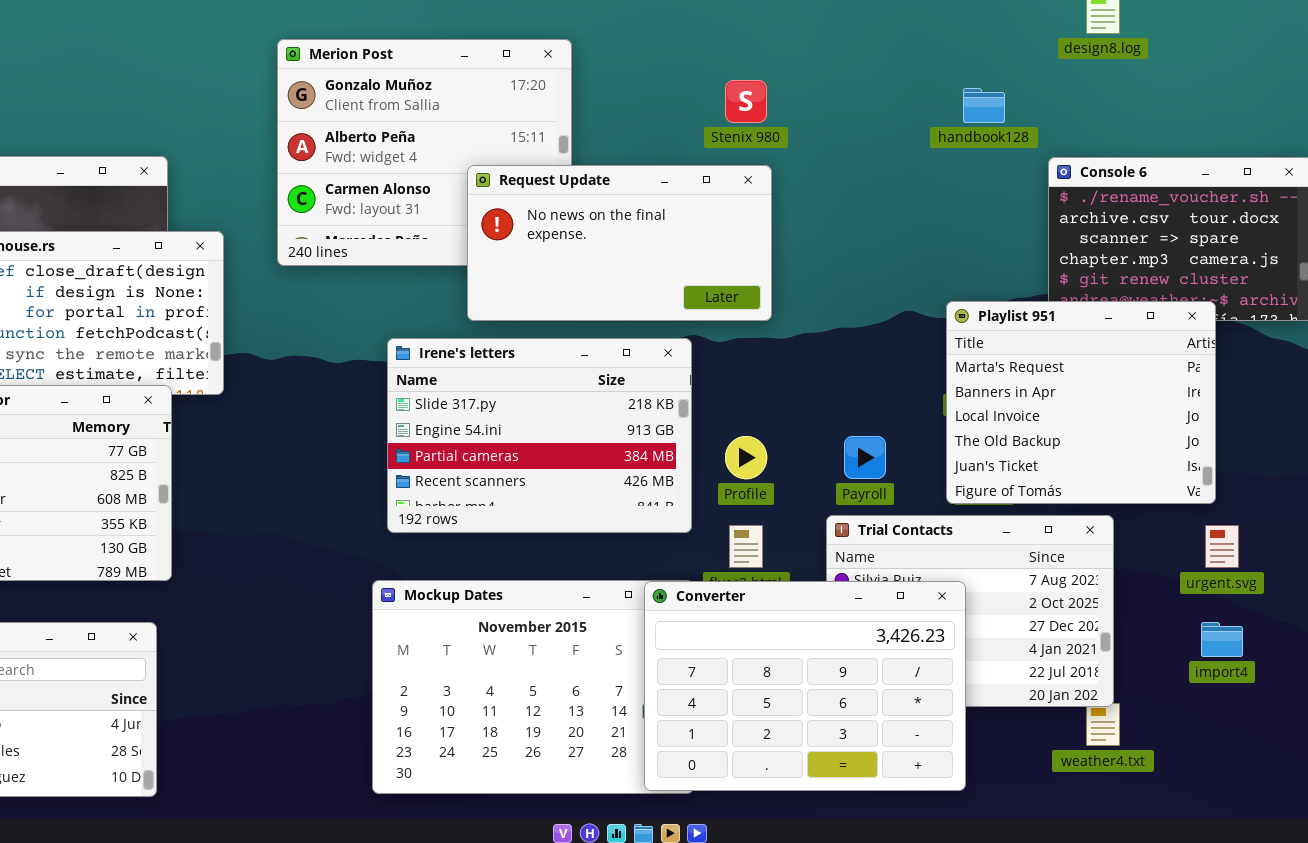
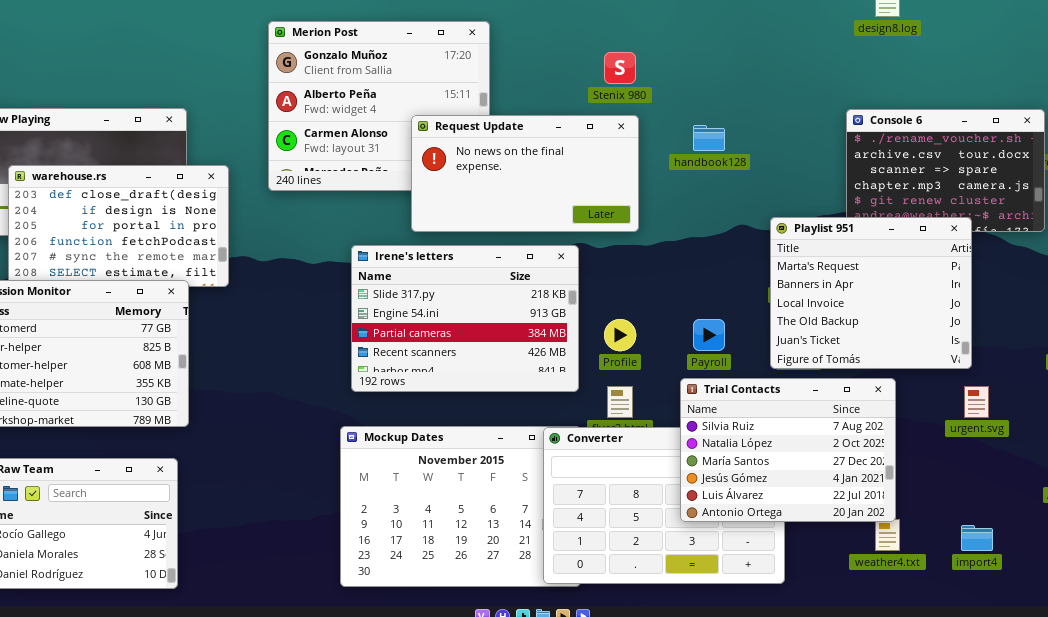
handbook128: [963,88,1005,123] -> [693,125,725,151], moved
Trial Contacts: [826,515,1114,707] -> [680,378,896,522], raised
import4: [1201,622,1243,657] -> [961,525,993,551], moved

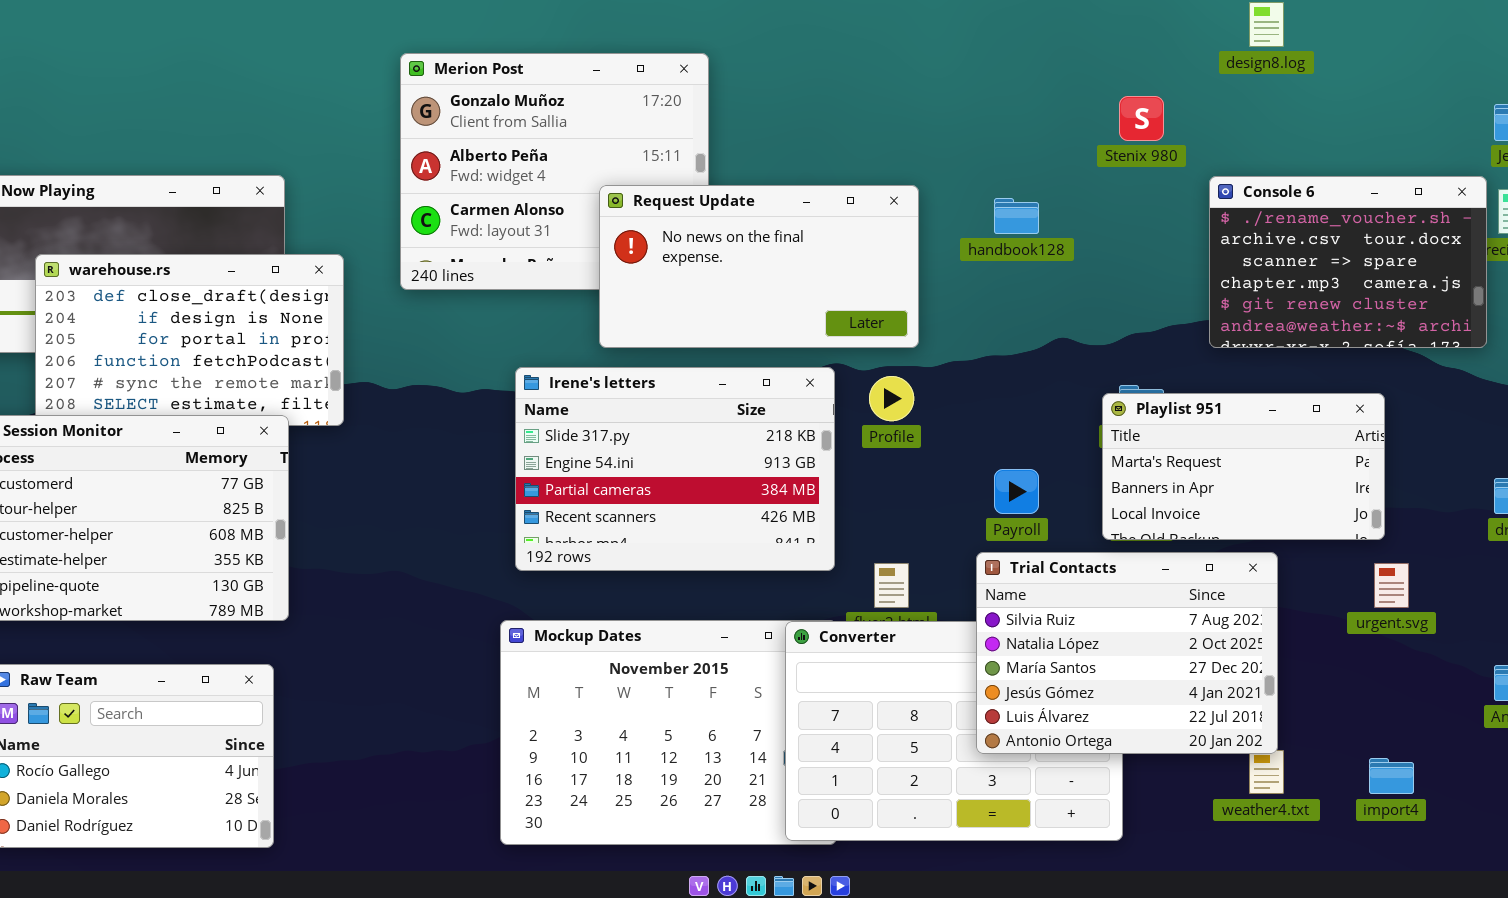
Stenix 980: [604,52,636,84] -> [1119,96,1164,141], moved
Playlist 951: [770,217,972,369] -> [1102,393,1385,540], resized
Profile: [604,319,636,351] -> [869,376,914,421], moved

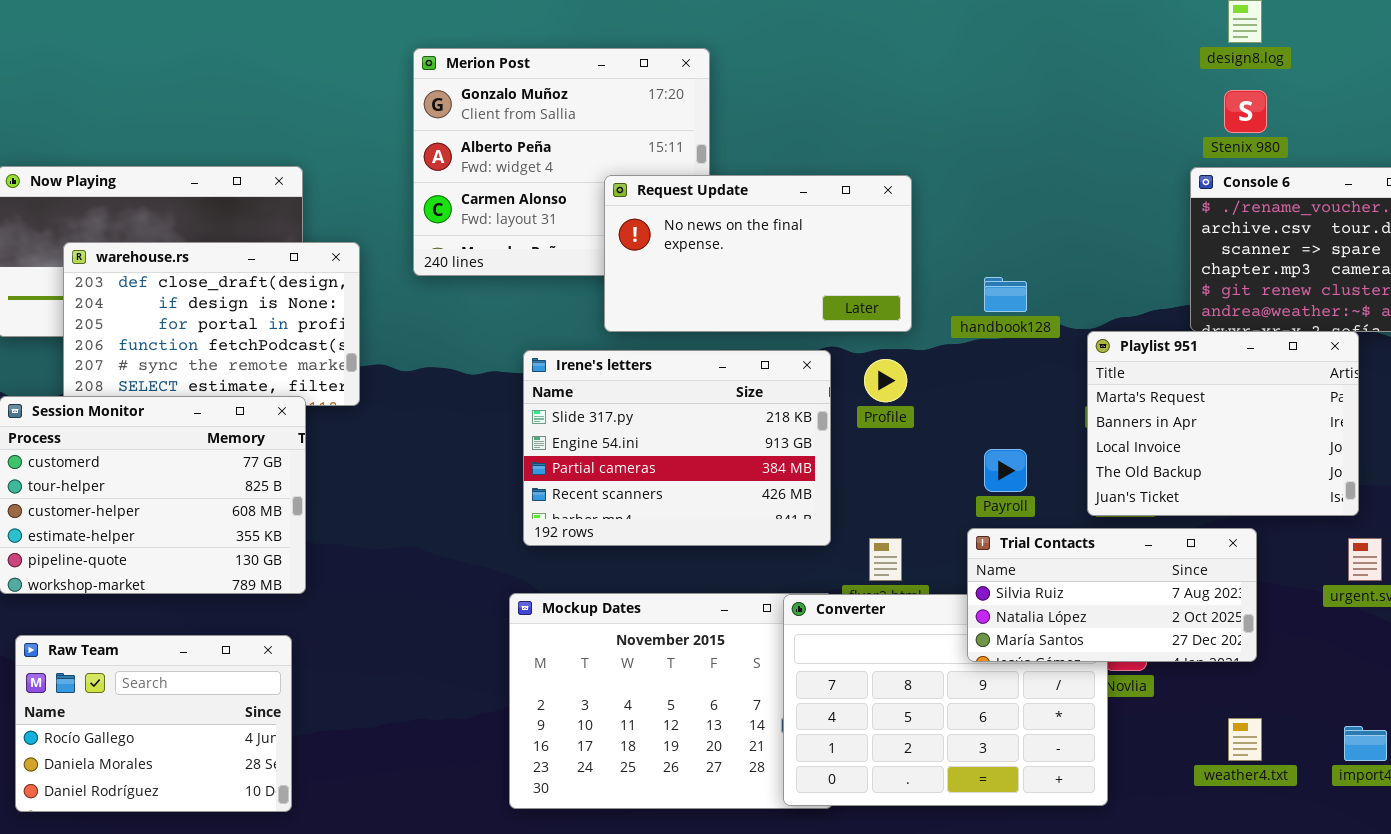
Stenix 980: [1119,96,1164,141] -> [1224,90,1267,133], moved
handbook128: [994,198,1039,234] -> [984,277,1027,312], moved
Playlist 951: [1102,393,1385,540] -> [1087,331,1359,516], resized
Trial Contacts: [976,552,1278,754] -> [967,528,1257,662], resized

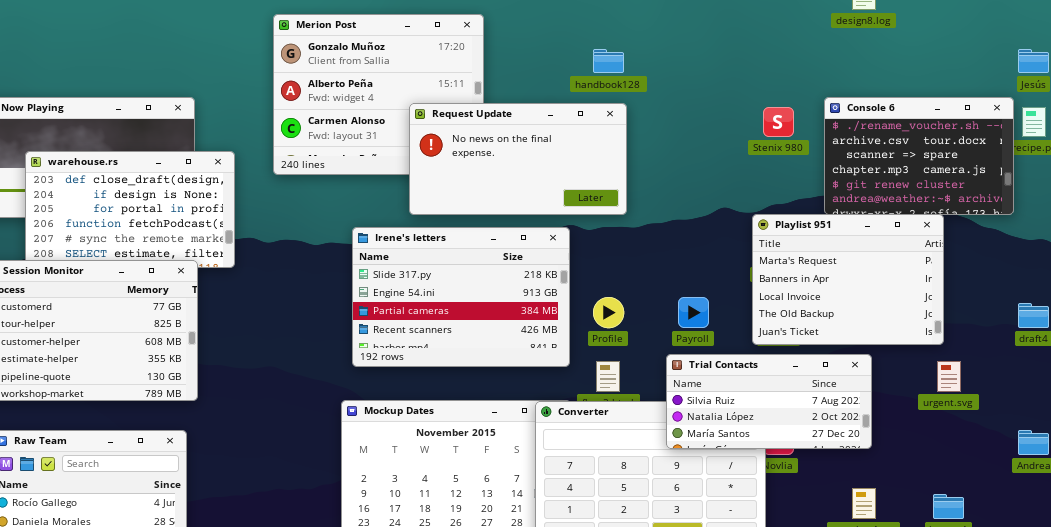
Stenix 980: [1224,90,1267,133] -> [763,107,794,137], moved
handbook128: [984,277,1027,312] -> [593,49,624,73], moved
Profile: [864,359,907,402] -> [593,297,624,328], moved

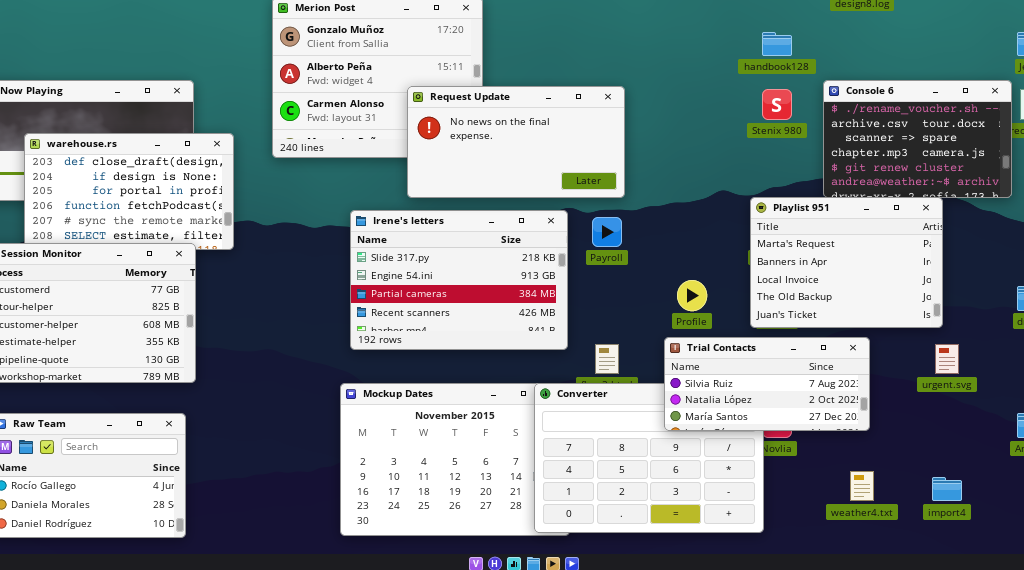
handbook128: [593,49,624,73] -> [762,32,792,56], moved
Profile: [593,297,624,328] -> [677,280,707,311], moved
Payroll: [678,297,709,328] -> [592,217,622,247], moved

